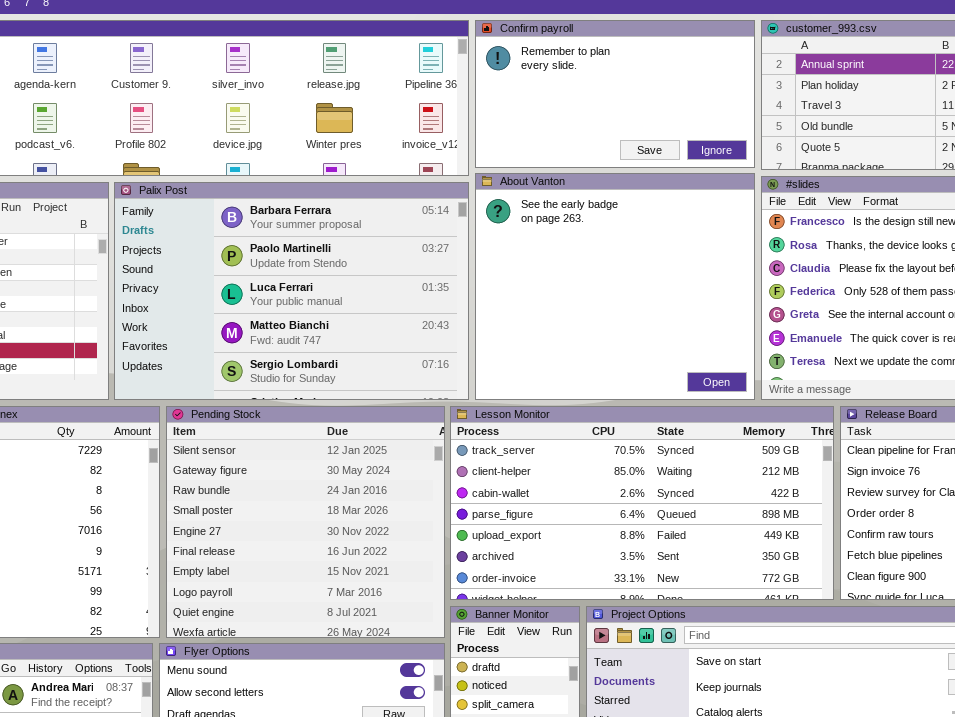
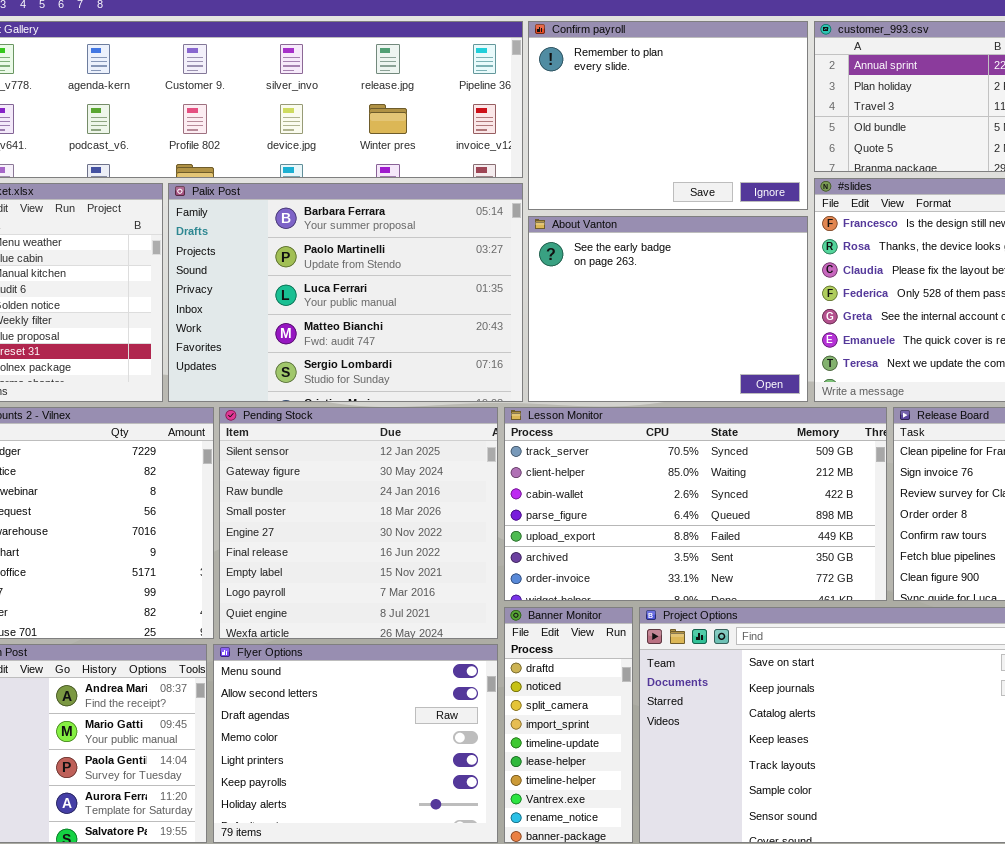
Confirm payroll: [475,20,755,168] -> [528,21,808,210], resized
About Vanton: [475,173,755,400] -> [528,216,808,402], resized

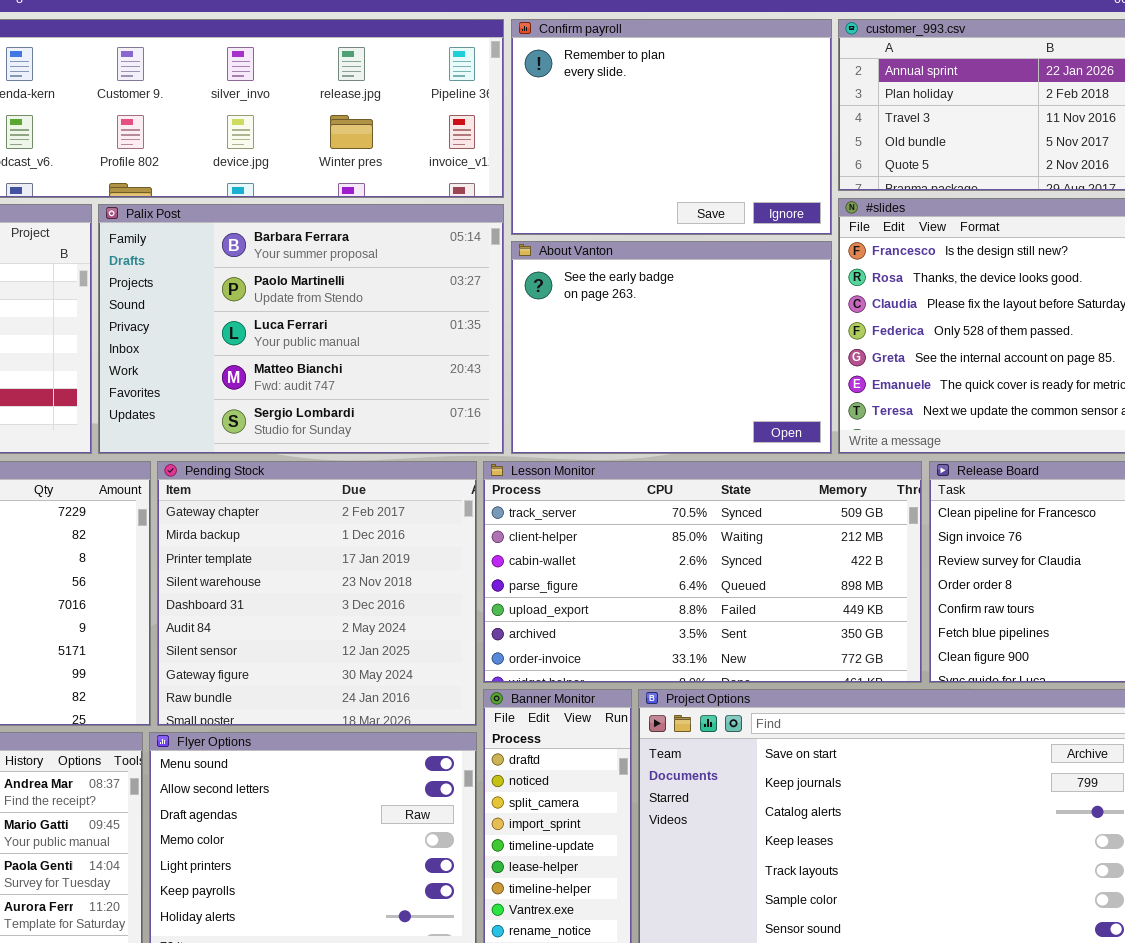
Pending Stock: [219,407,498,639] -> [157,461,477,726], scrolled up 6 rows

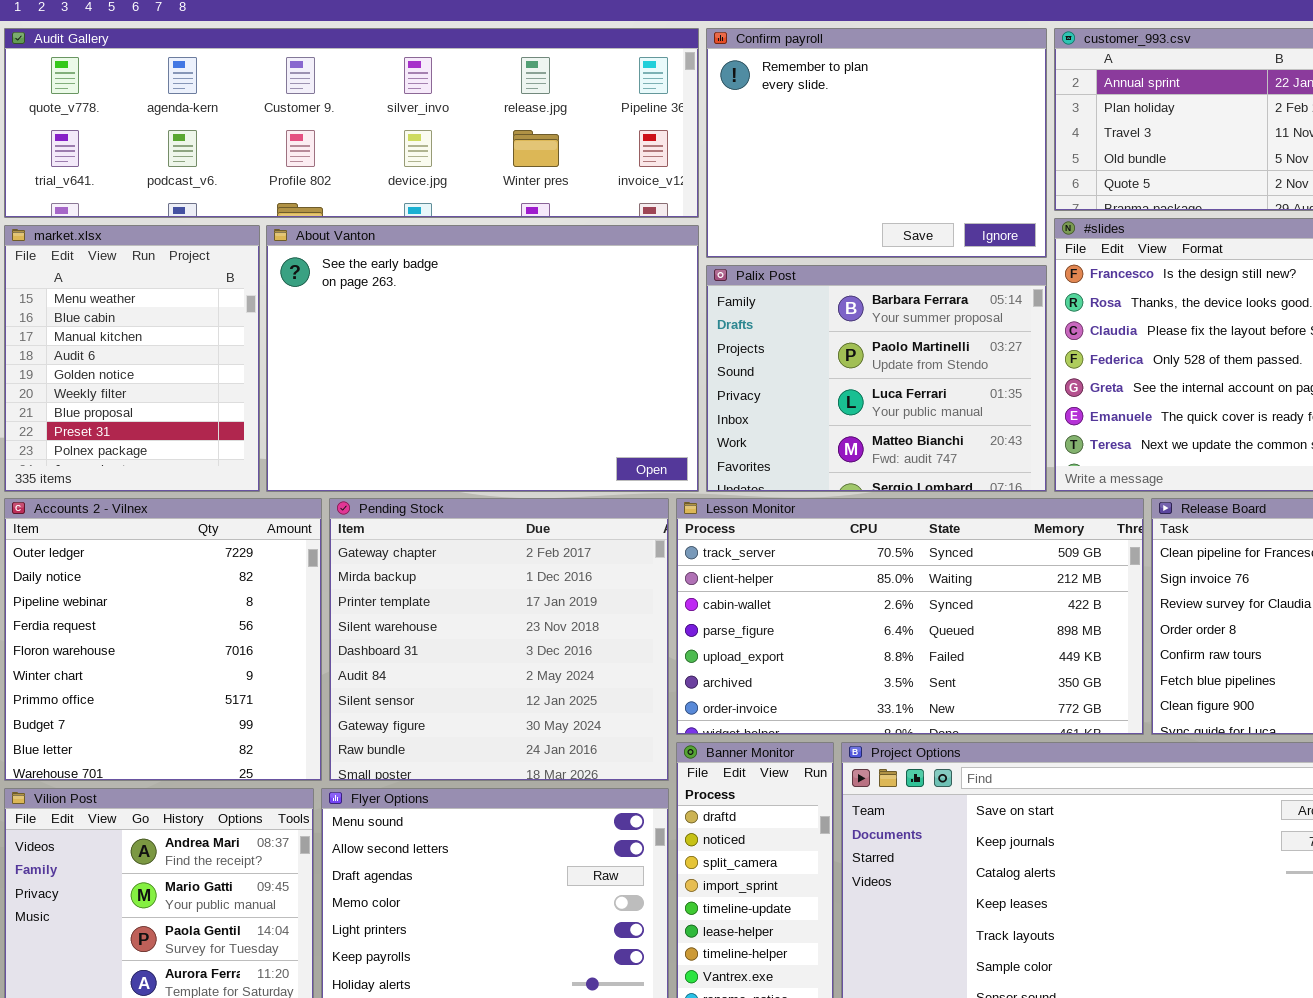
Palix Post: [98,204,504,454] -> [706,265,1047,492], moved, resized
About Vanton: [511,241,832,454] -> [266,225,699,492], moved, resized

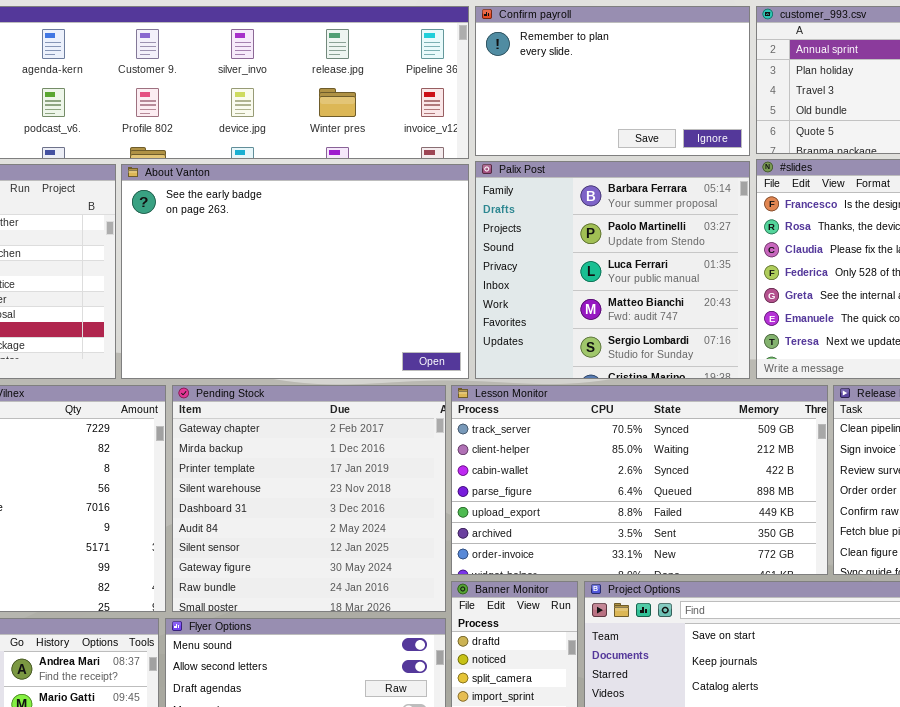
Confirm payroll: [706,28,1047,258] -> [475,6,750,156], resized
Palix Post: [706,265,1047,492] -> [475,161,750,379], resized

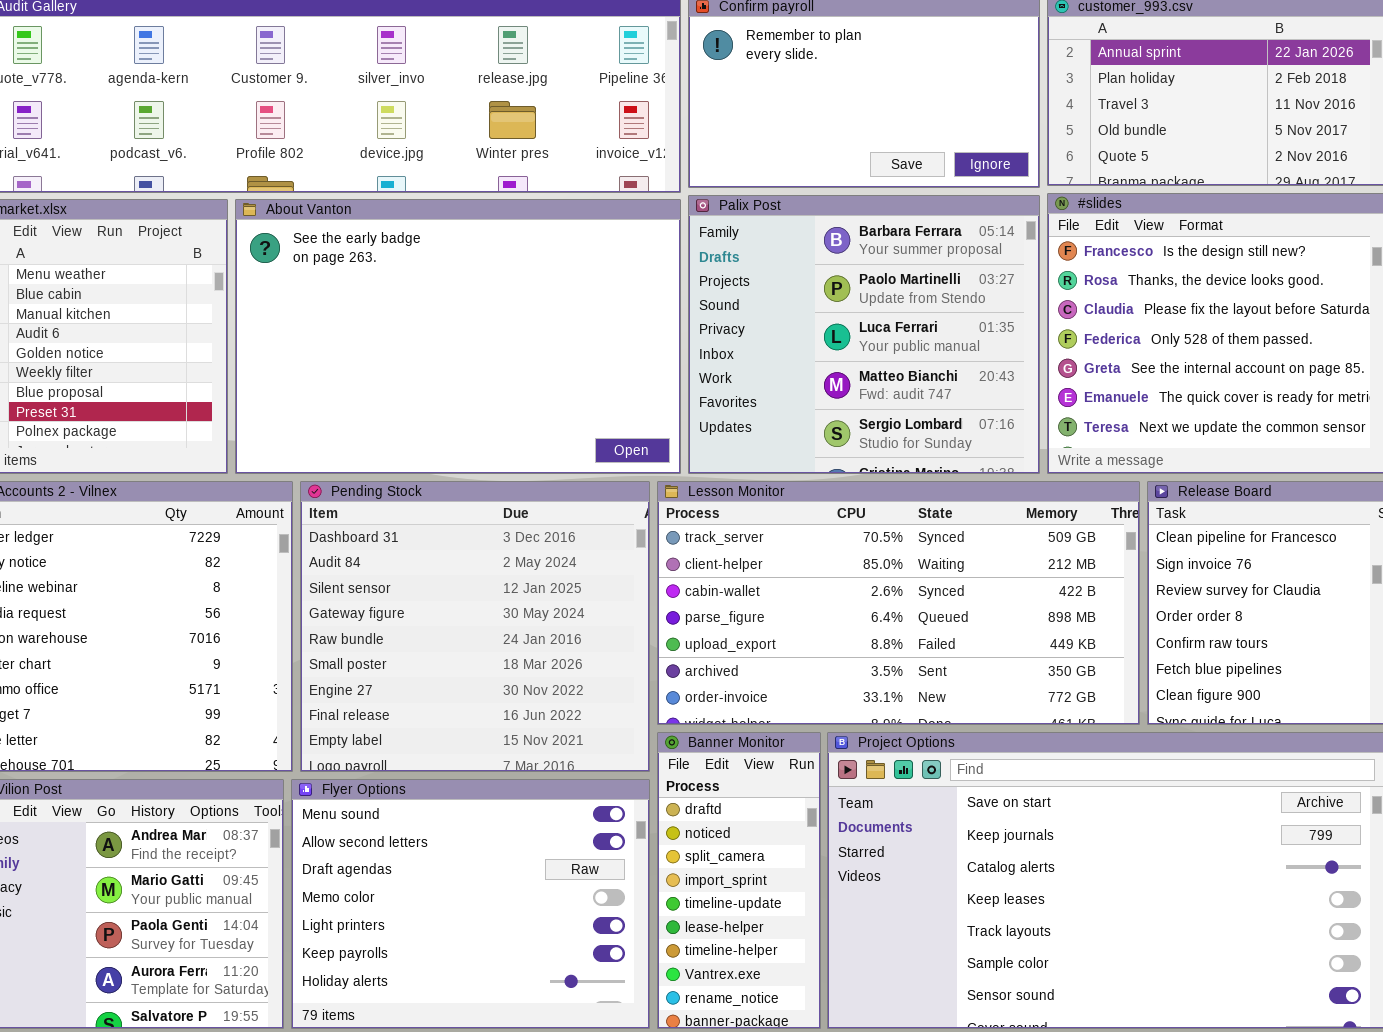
Pending Stock: [172,385,446,612] -> [300,481,650,772], scrolled down 4 rows

